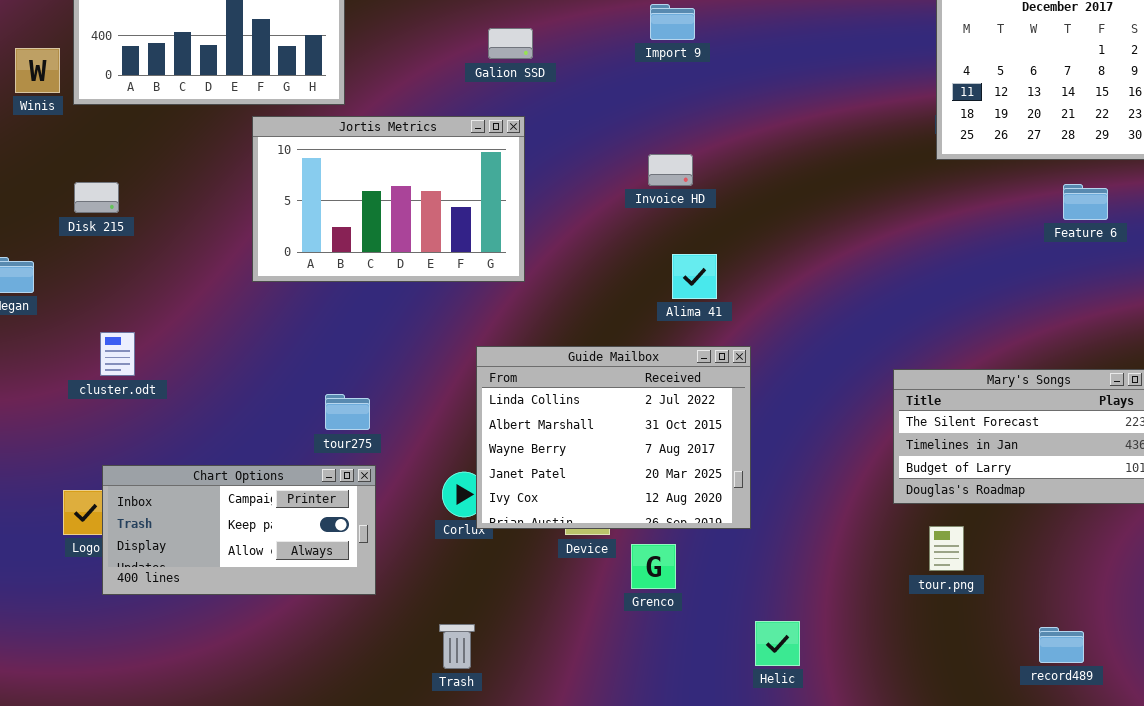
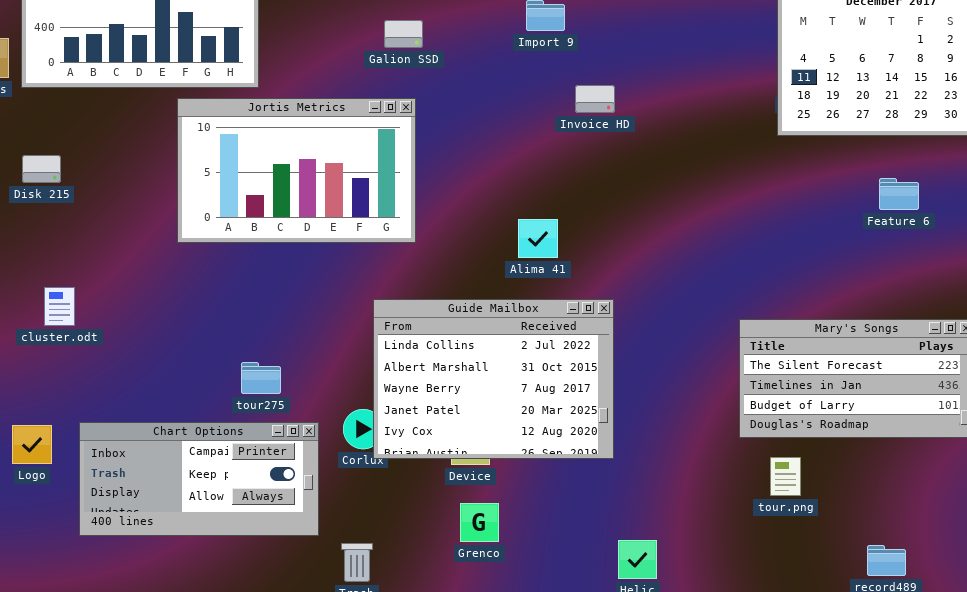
Invoice HD: [648,154,693,186] -> [575,85,615,113], moved
Feature 6: [1063,184,1108,220] -> [879,178,919,210], moved
Alima 41: [672,254,717,299] -> [518,219,558,258], moved
tour275: [325,394,370,430] -> [241,362,281,394], moved
Chart Options: [102,465,376,595] -> [79,422,319,536], moved
Grenco: [631,544,676,589] -> [460,503,499,542], moved

